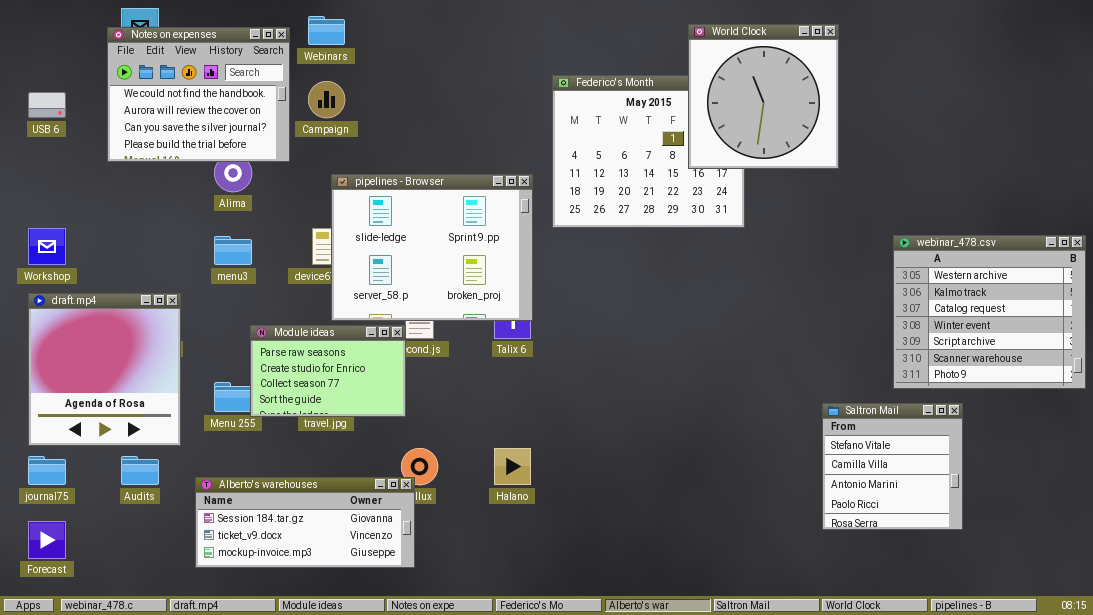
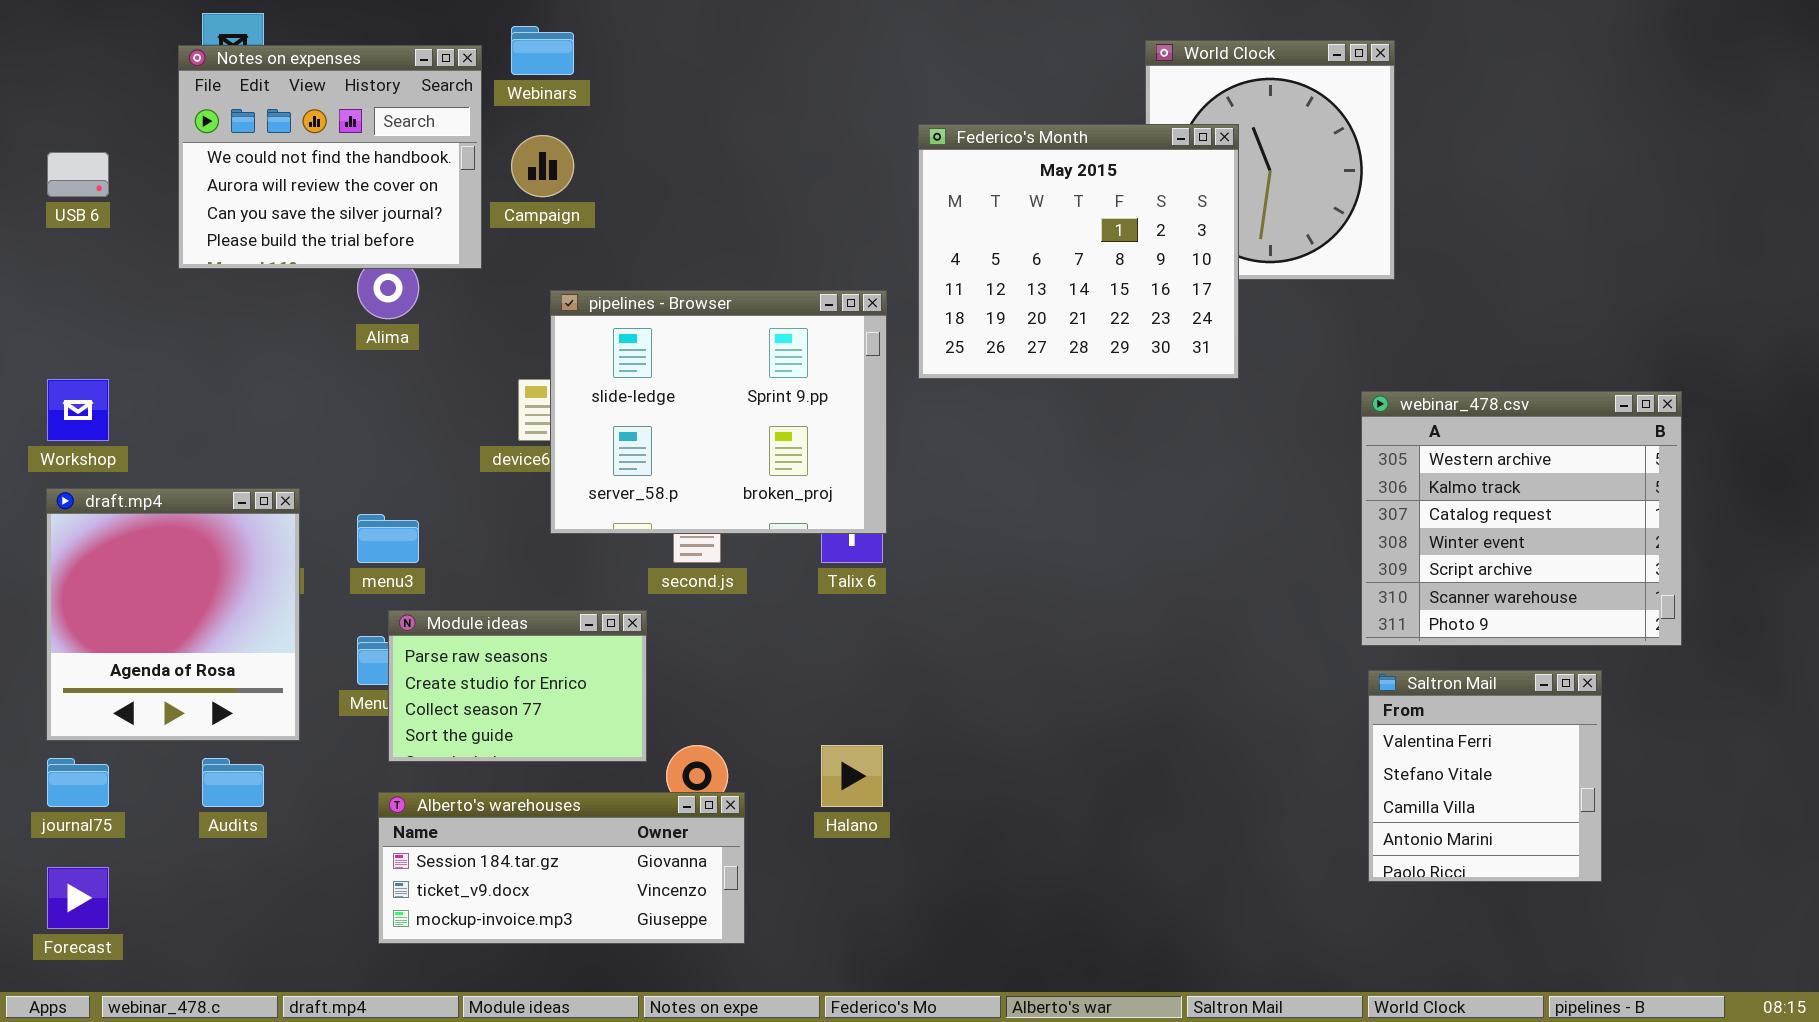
Federico's Month: [552,75,745,228] -> [918,124,1239,379], raised
webinar_478.csv: [893,235,1086,389] -> [1361,391,1682,646], moved
menu3: [214,236,252,265] -> [357,514,419,563], moved
Module ideas: [250,325,406,417] -> [388,610,647,762], moved
Saltron Mail: [822,403,963,530] -> [1368,670,1602,882], scrolled up 1 row
Alberto's warehouses: [195,477,415,568] -> [378,792,745,944], moved

